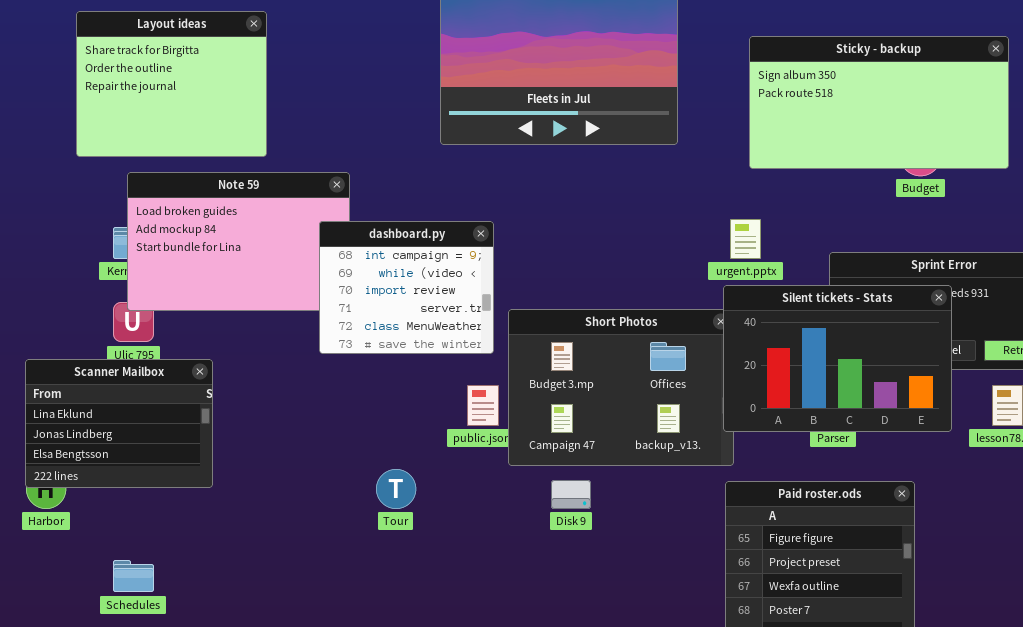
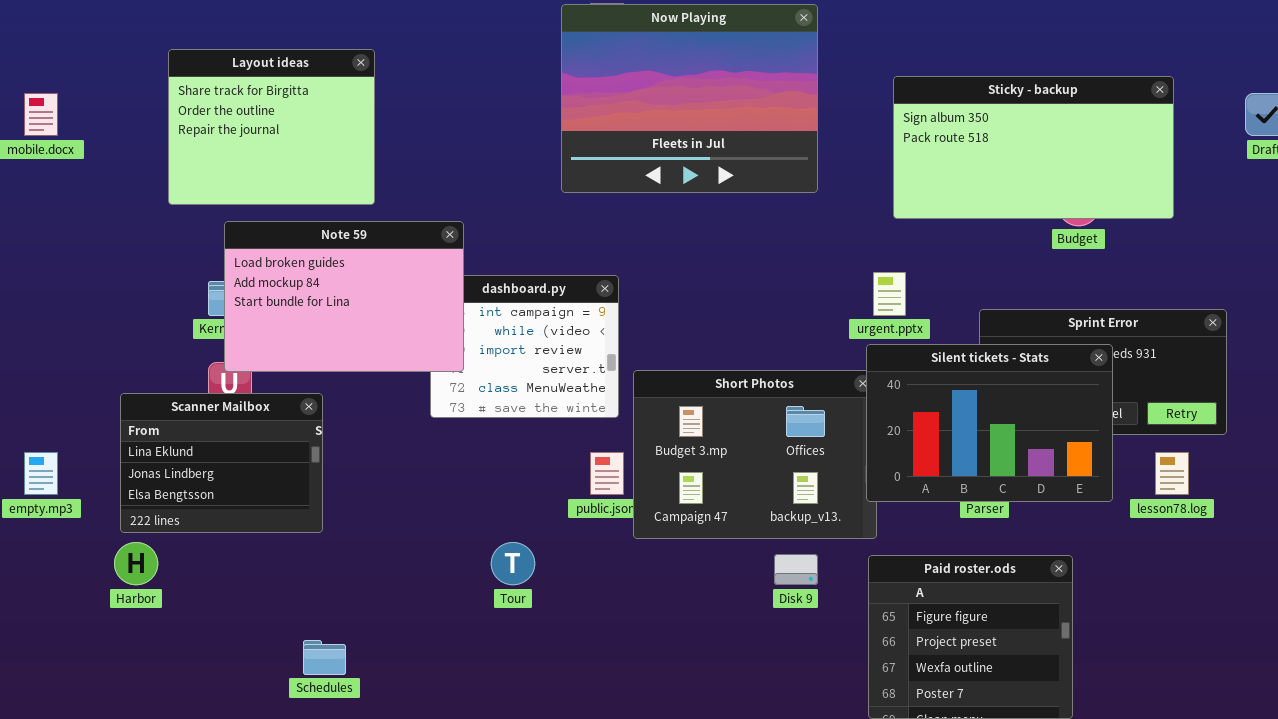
Note 59: [127,172,350,311] -> [224,221,464,372], raised
Scanner Mailbox: [25,359,213,488] -> [120,393,323,533], moved
Disk 9: [551,480,591,509] -> [774,554,818,585], moved
Schedules: [113,560,154,592] -> [303,640,346,675], moved

